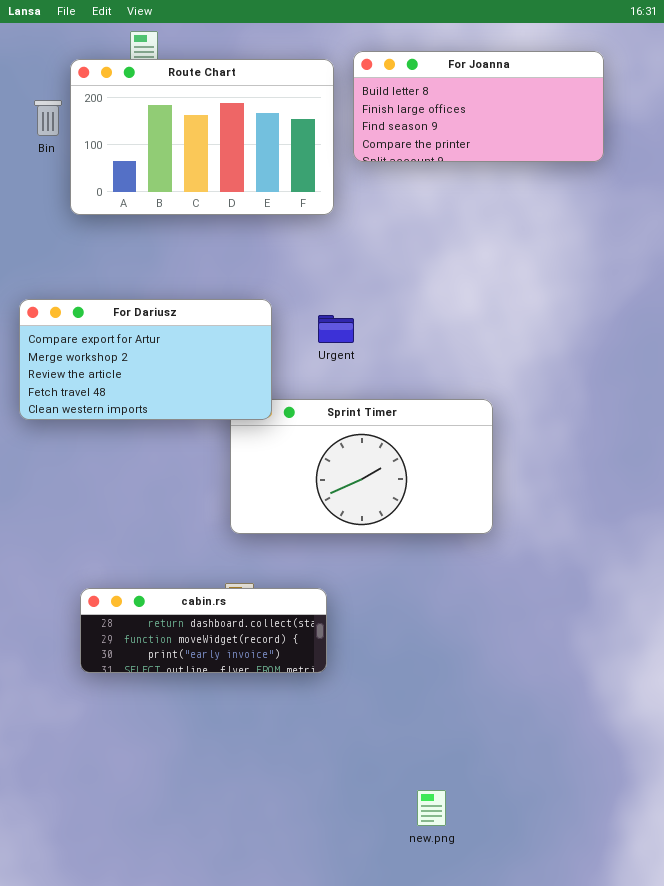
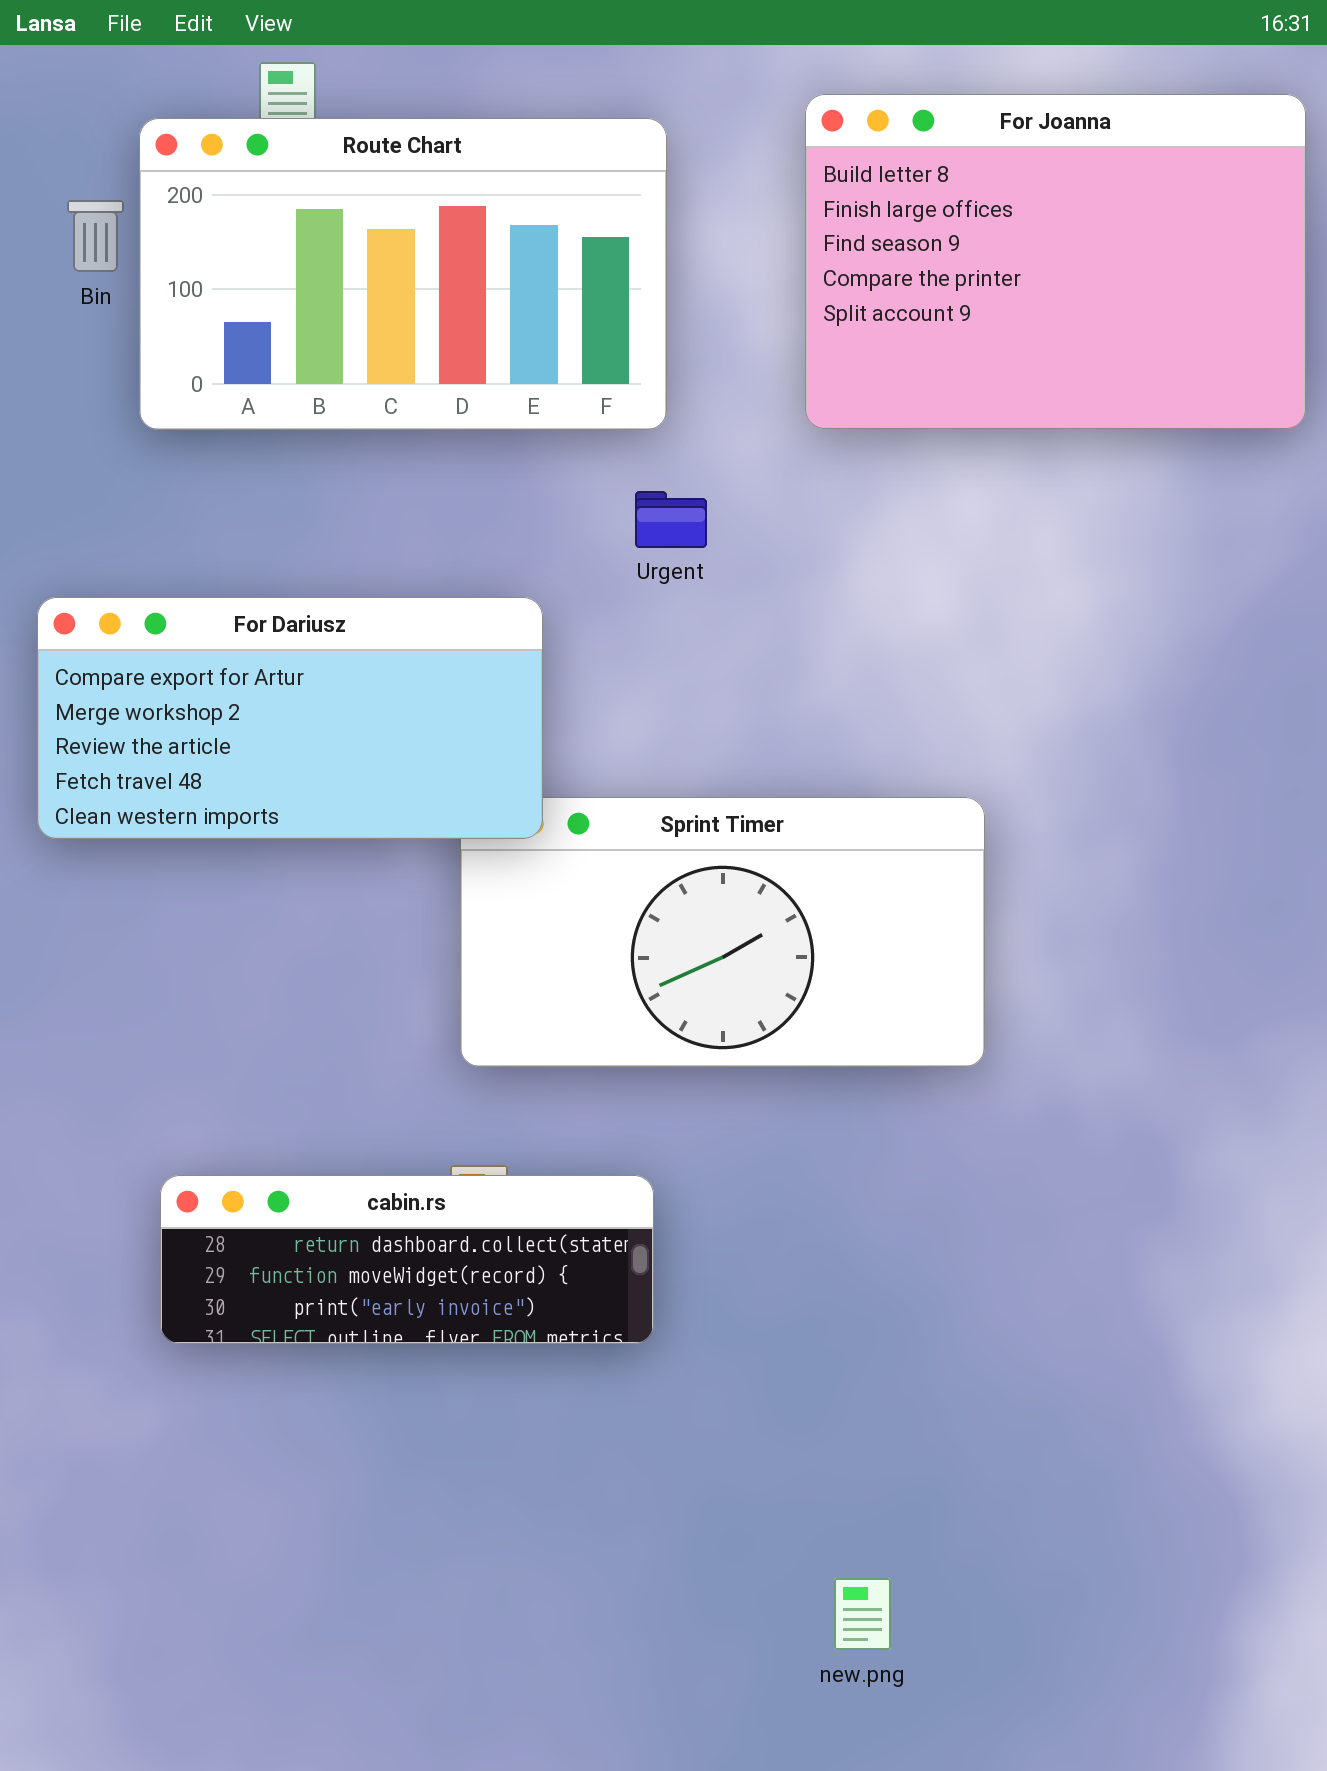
For Joanna: [353,51,604,162] -> [805,94,1306,429], moved, resized
Urgent: [318,315,354,343] -> [635,491,707,548], moved

